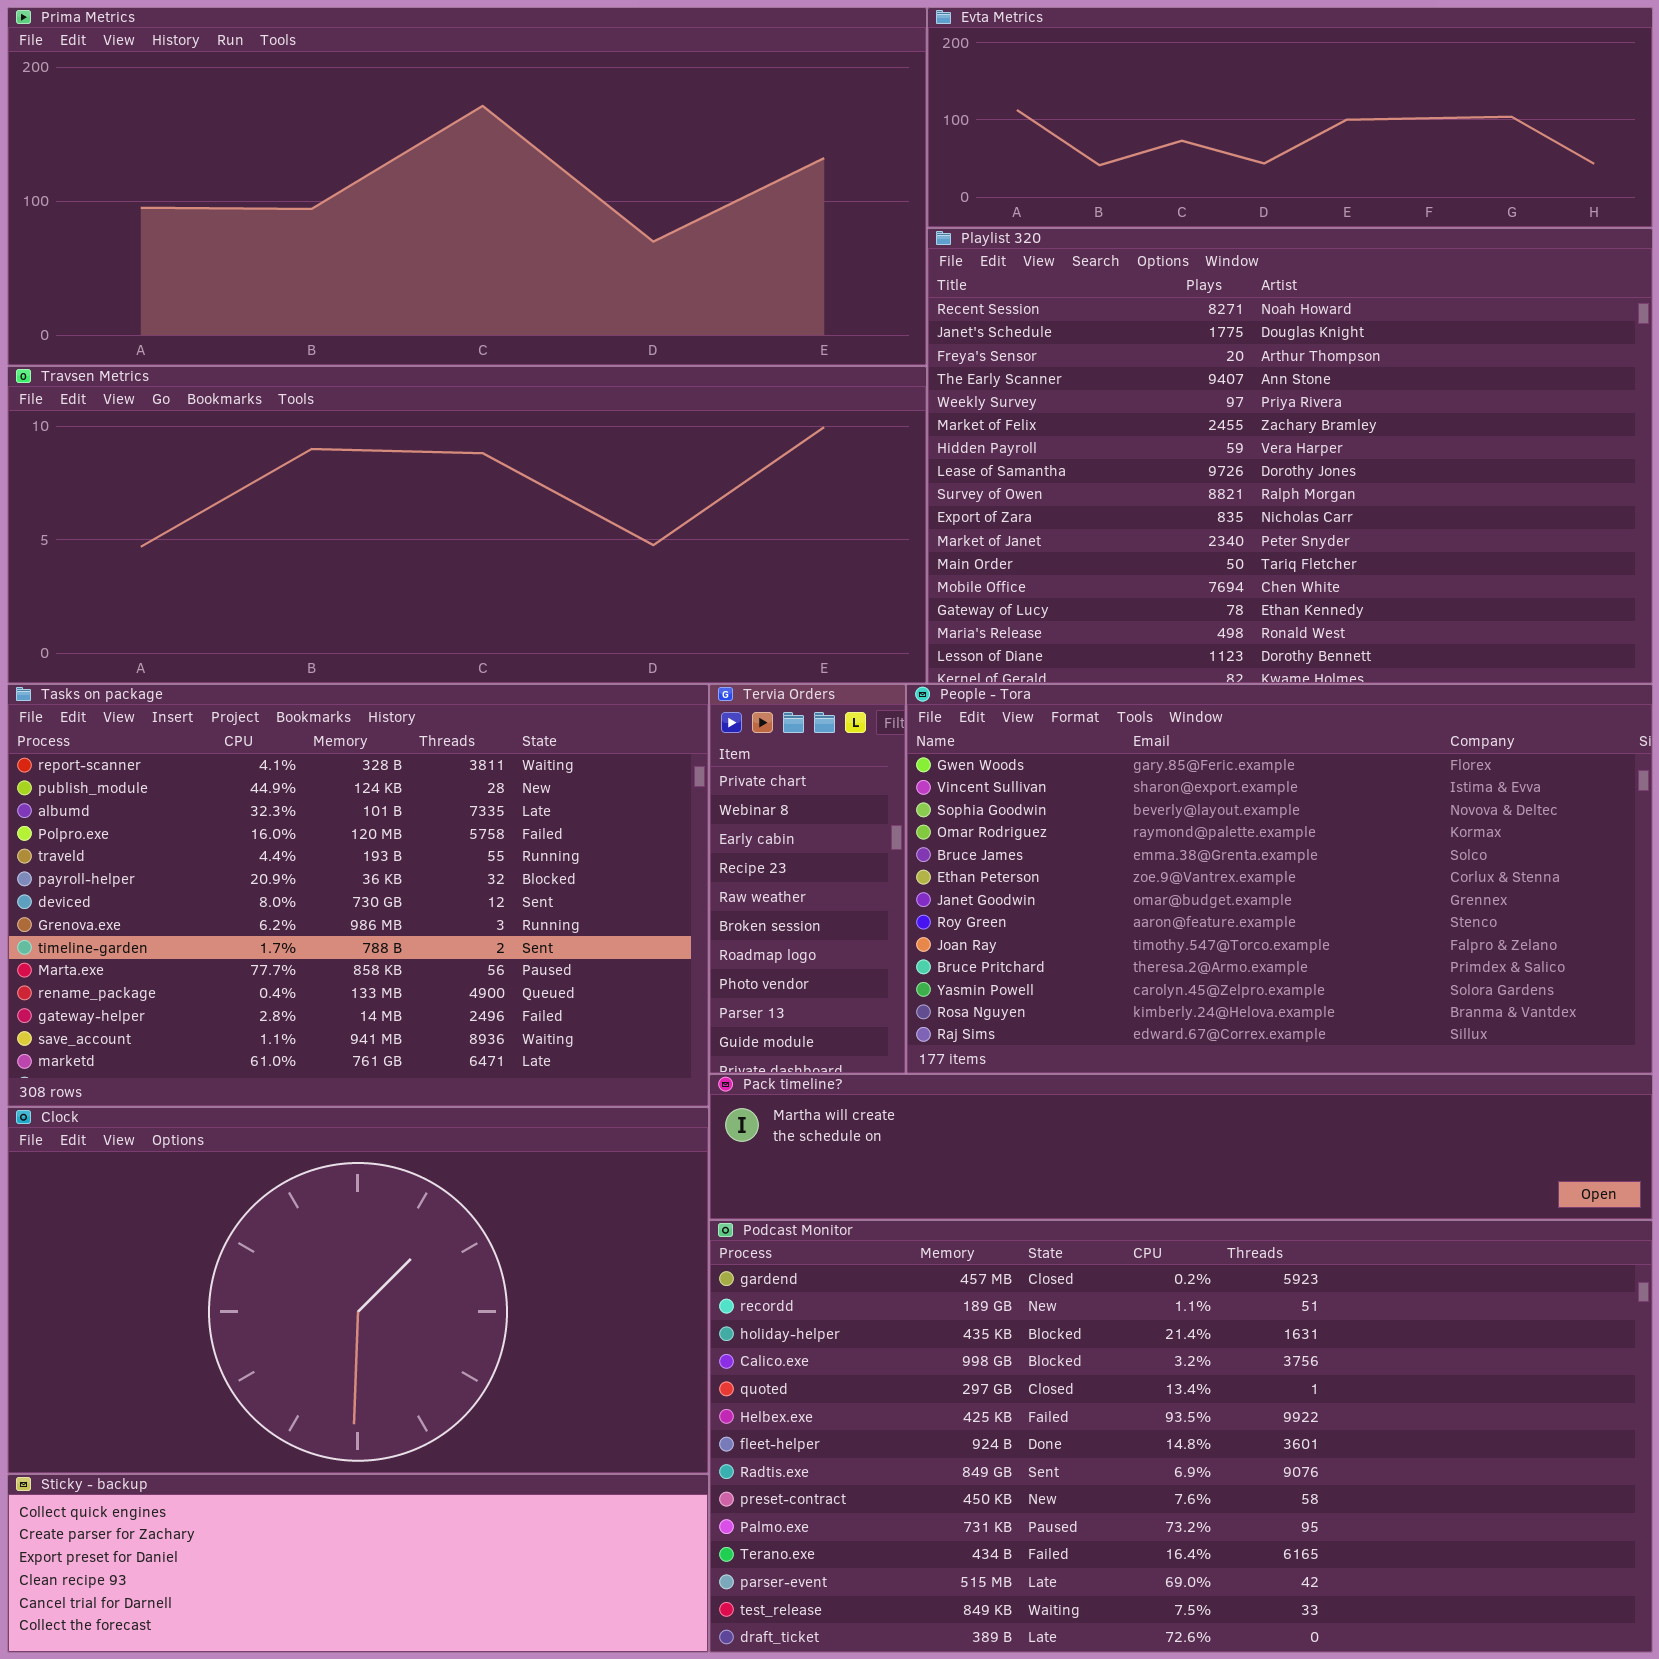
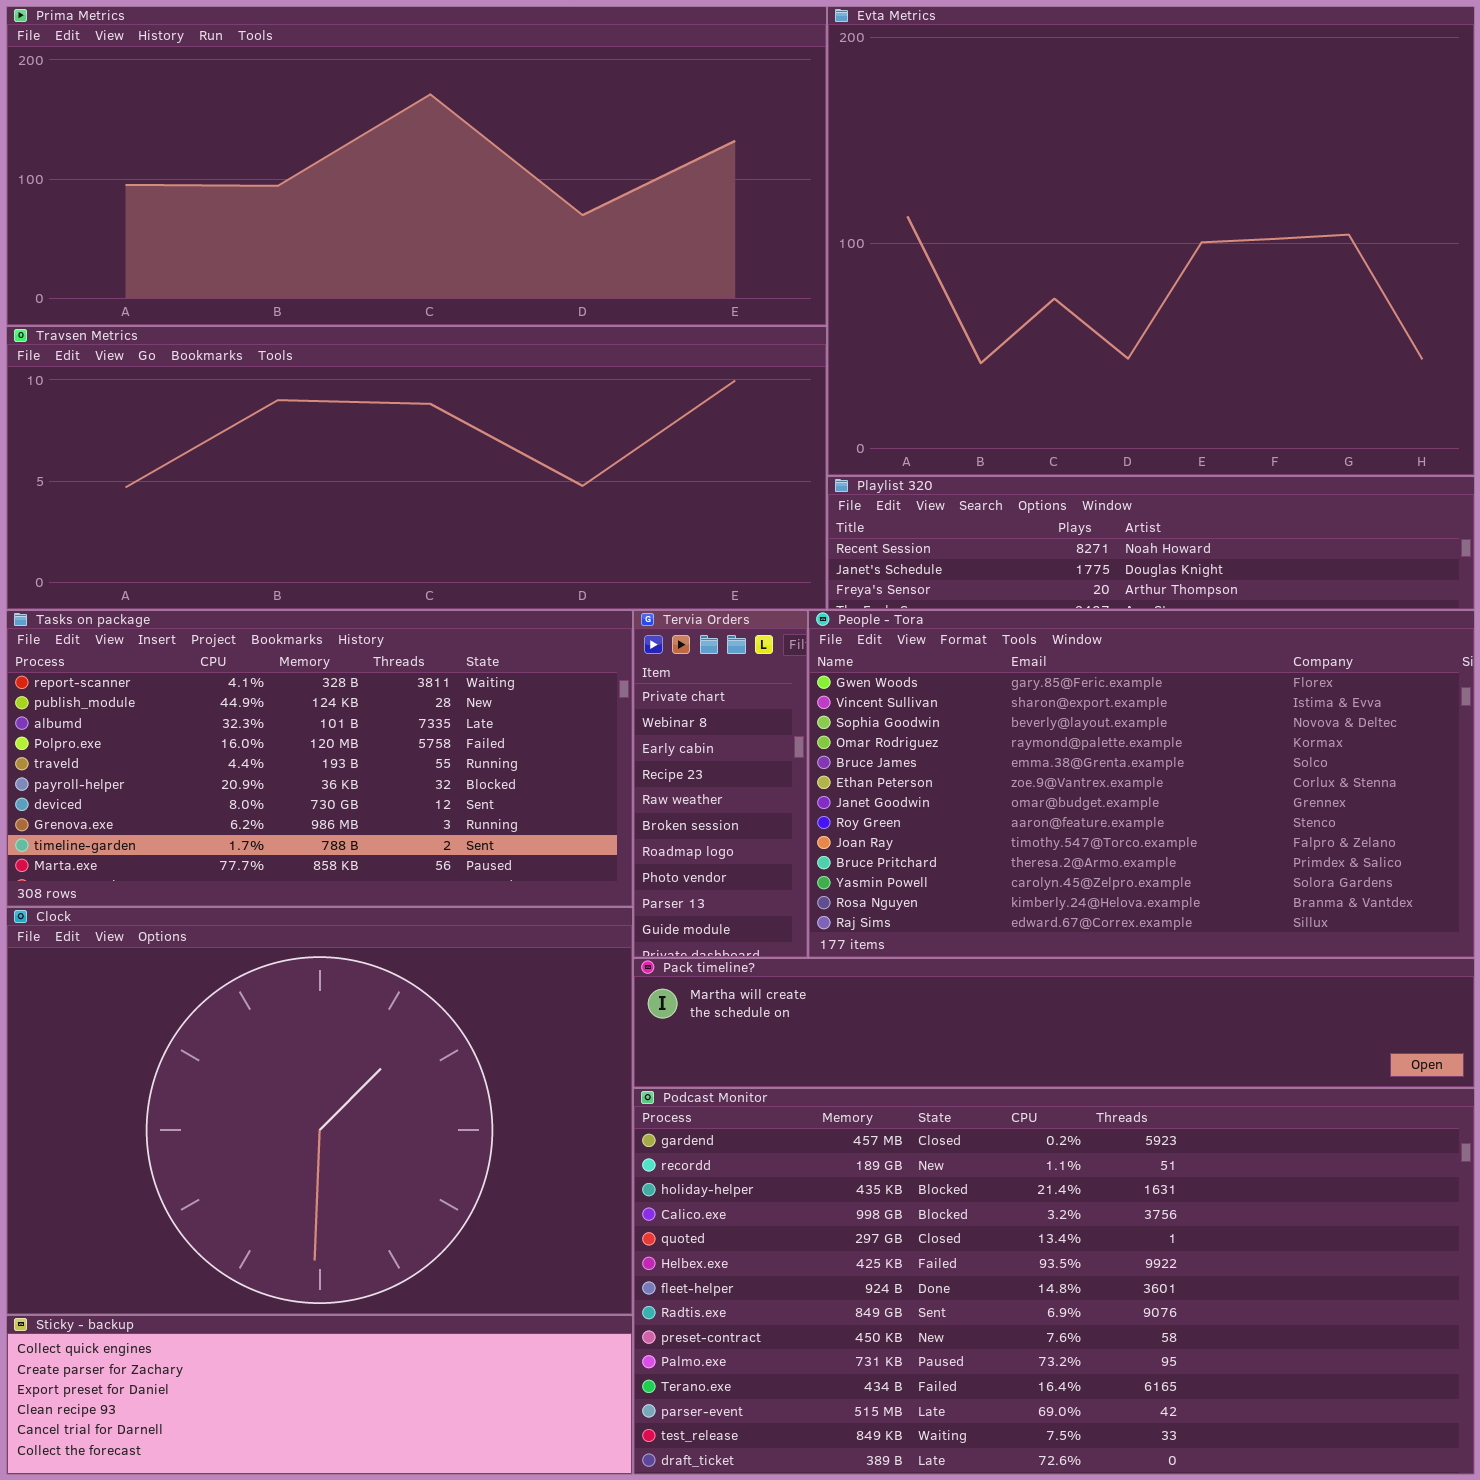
Evta Metrics: [927,7,1653,228] -> [827,6,1475,476], resized
Playlist 320: [927,228,1653,684] -> [827,476,1475,610], resized
Tasks on package: [7,684,709,1107] -> [6,610,633,907], resized
Clock: [7,1107,709,1474] -> [6,907,633,1315], resized

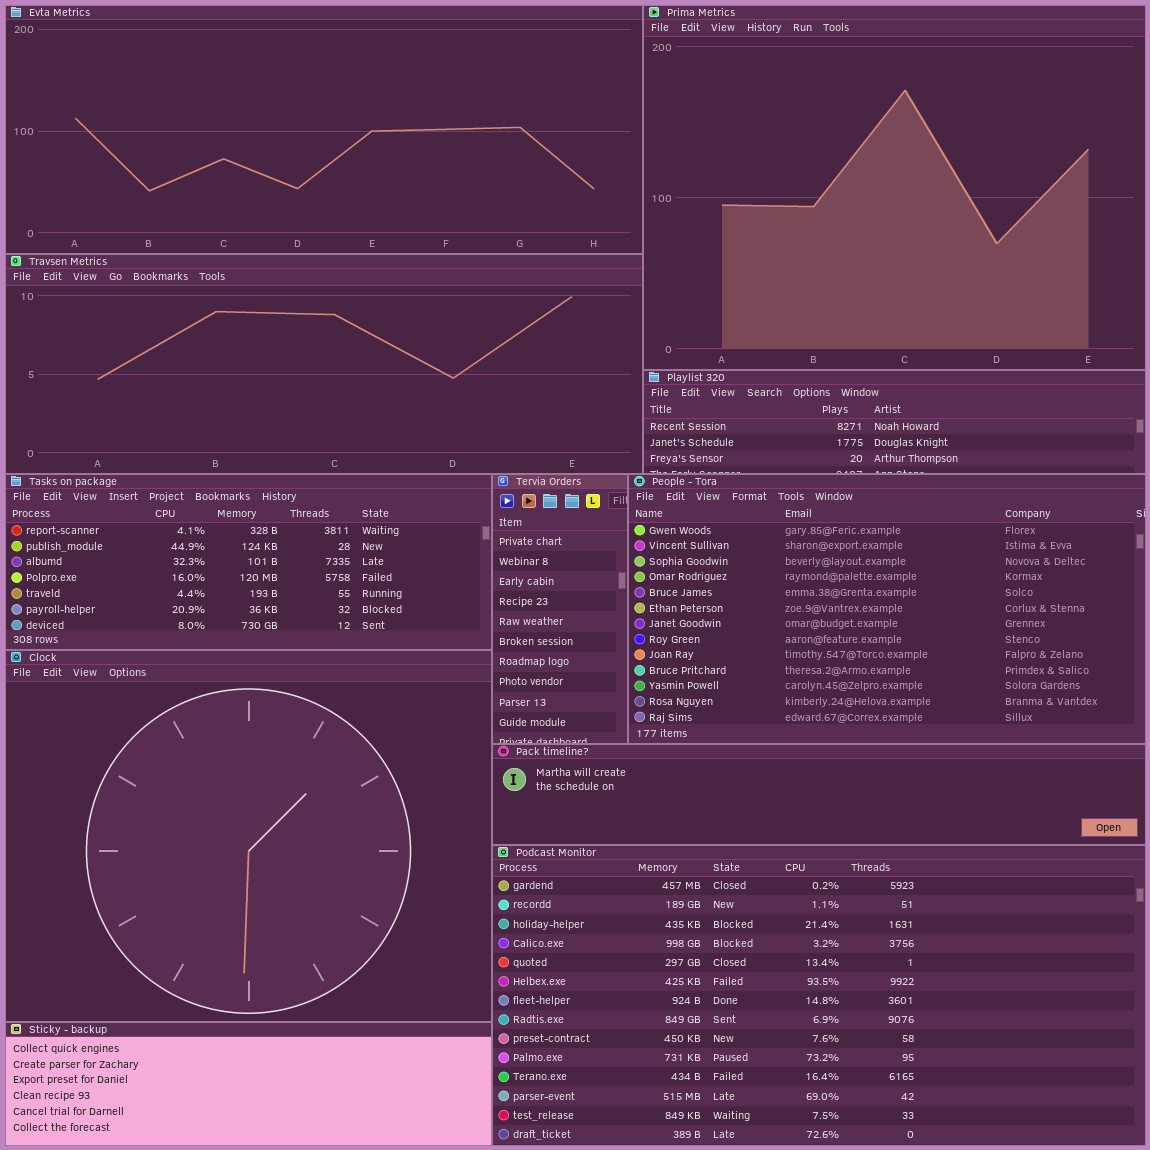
Prima Metrics: [6,6,827,326] -> [643,5,1146,370], moved, resized
Evta Metrics: [827,6,1475,476] -> [5,5,643,254], moved, resized
Tasks on package: [6,610,633,907] -> [5,474,492,650], resized
Clock: [6,907,633,1315] -> [5,650,492,1022], resized

